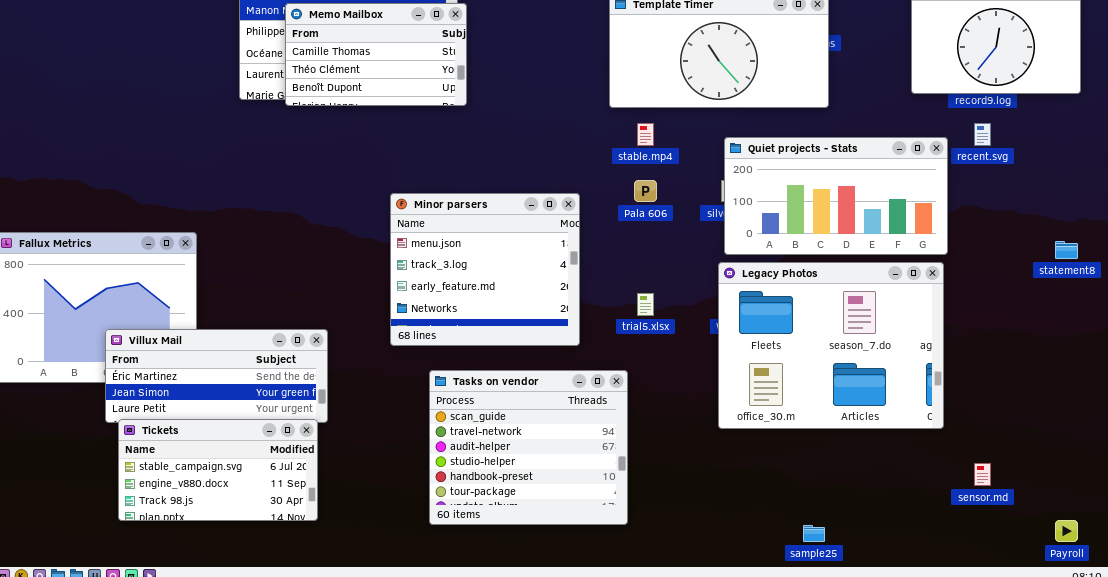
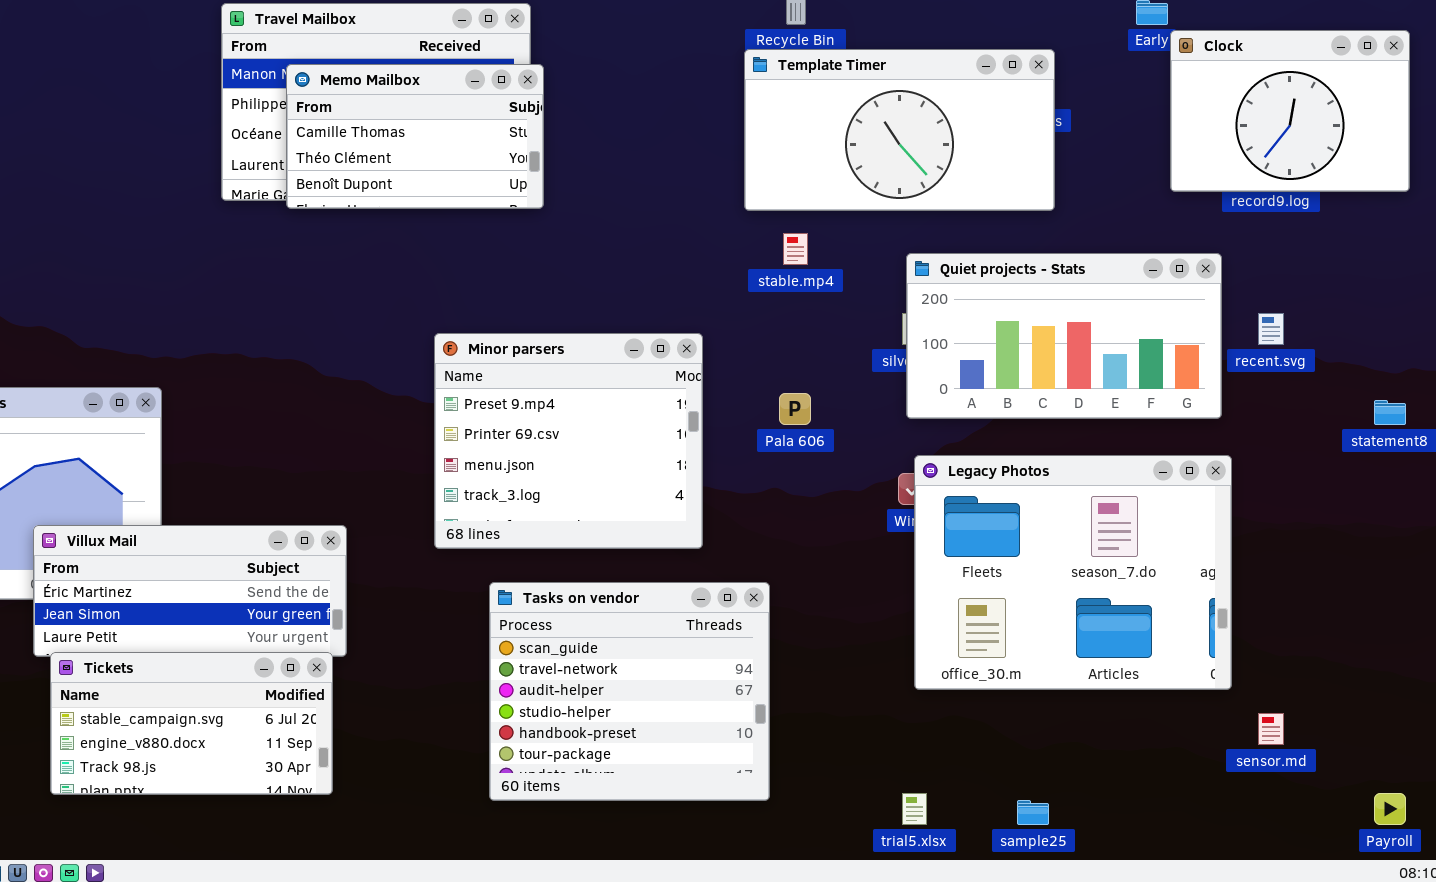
recent.svg: [974,123,991,146] -> [1258,313,1284,345], moved
Pala 606: [634,180,657,202] -> [779,393,811,425], moved
Minor parsers: [390,193,580,346] -> [434,333,703,549], scrolled up 2 rows
Legacy Photos: [718,262,944,429] -> [914,455,1232,690], moved
trial5.xlsx: [637,293,654,316] -> [902,793,927,825], moved

